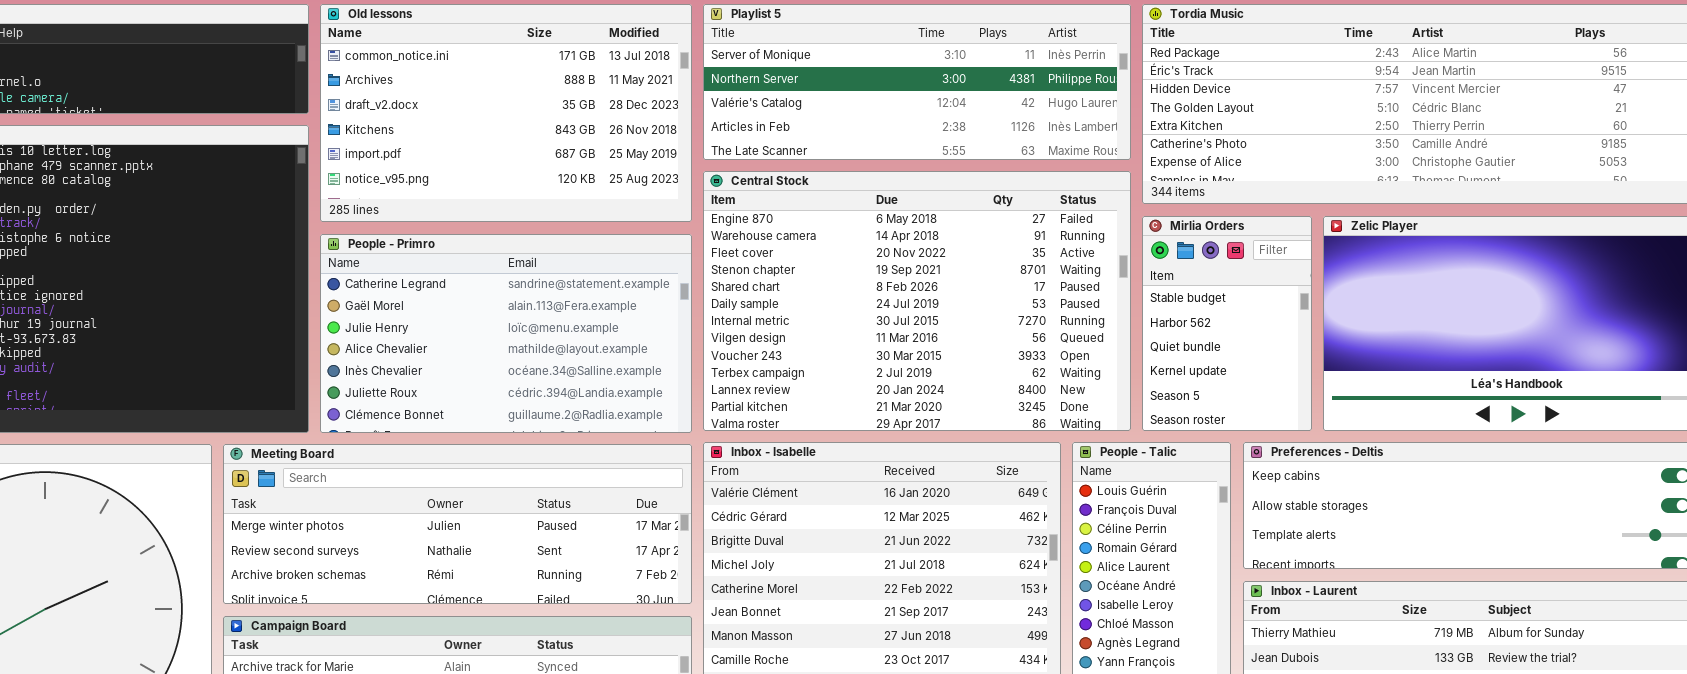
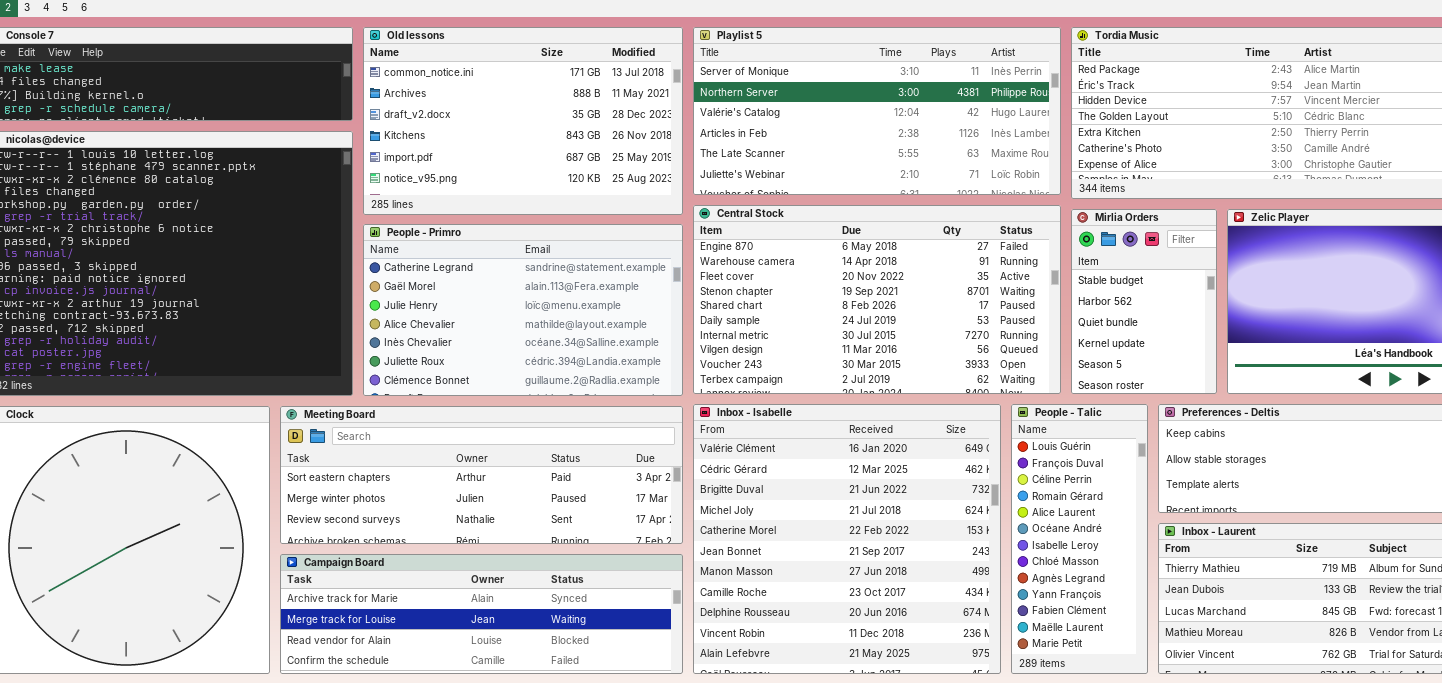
Playlist 5: [703,4,1131,160] -> [693,27,1061,195], resized
Central Stock: [703,171,1131,431] -> [693,205,1061,394], resized
Meeting Board: [223,444,692,604] -> [280,406,683,544], scrolled up 1 row

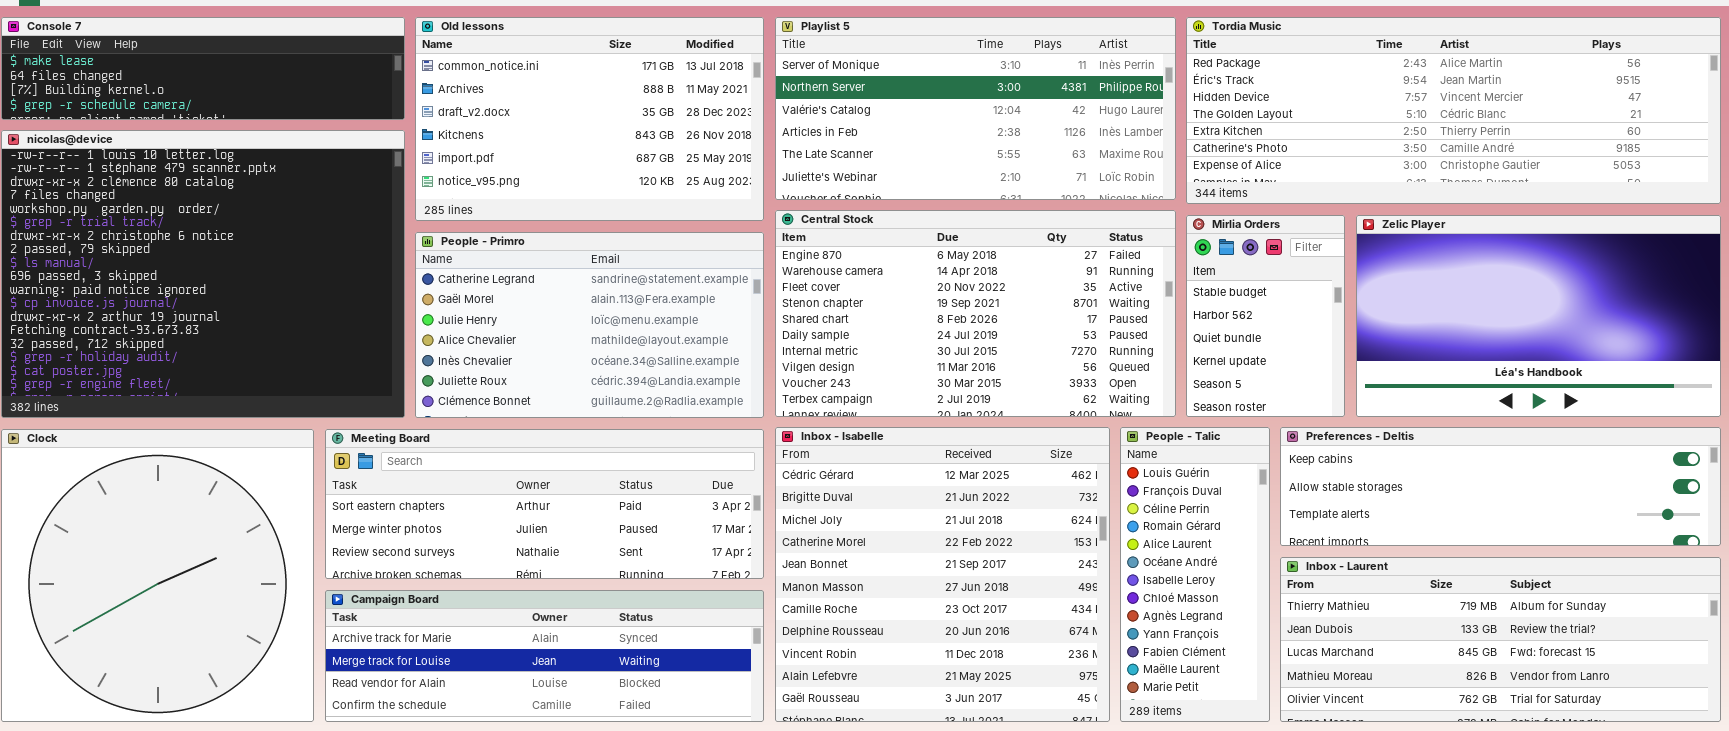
Inbox - Isabelle: [693,404,1001,674] -> [775,427,1110,722], scrolled down 1 row

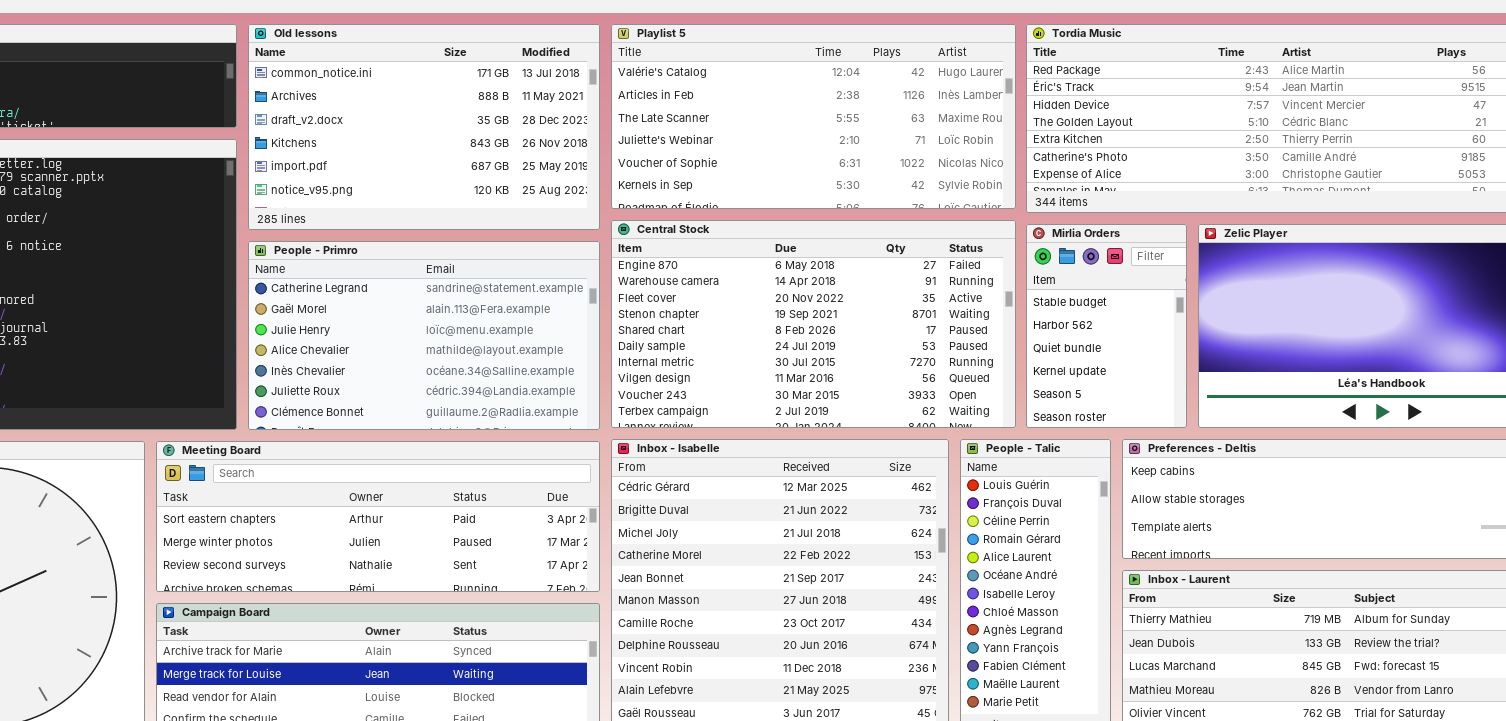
Playlist 5: [775,17,1176,200] -> [611,24,1016,209], scrolled down 2 rows

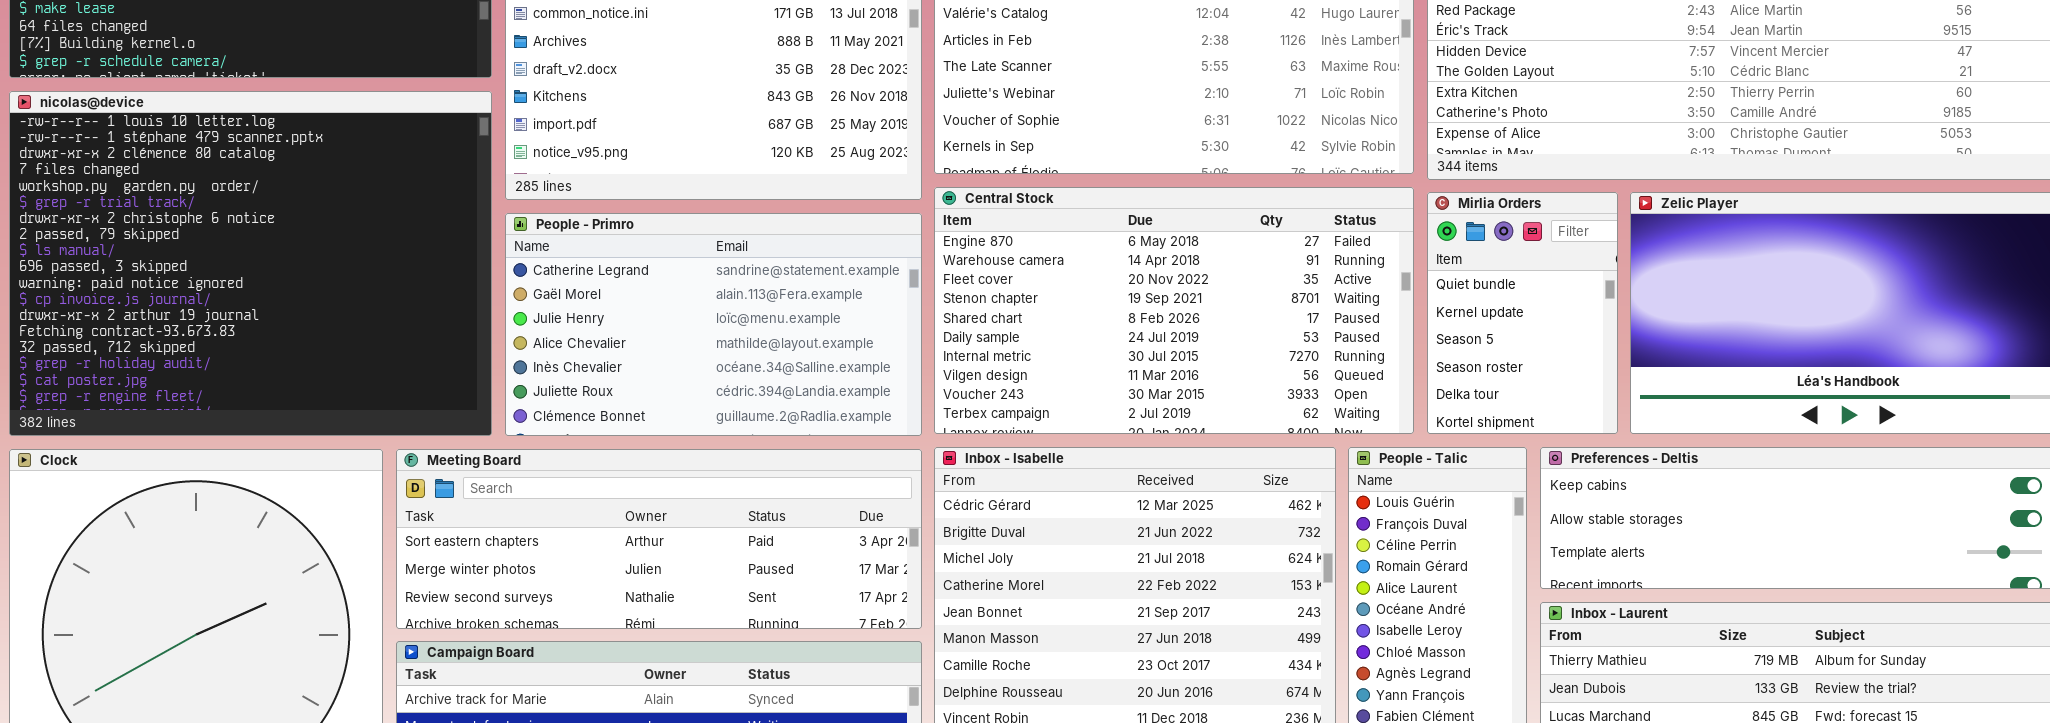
Mirlia Orders: [1026,224,1187,428] -> [1427,192,1618,434], scrolled down 2 rows

